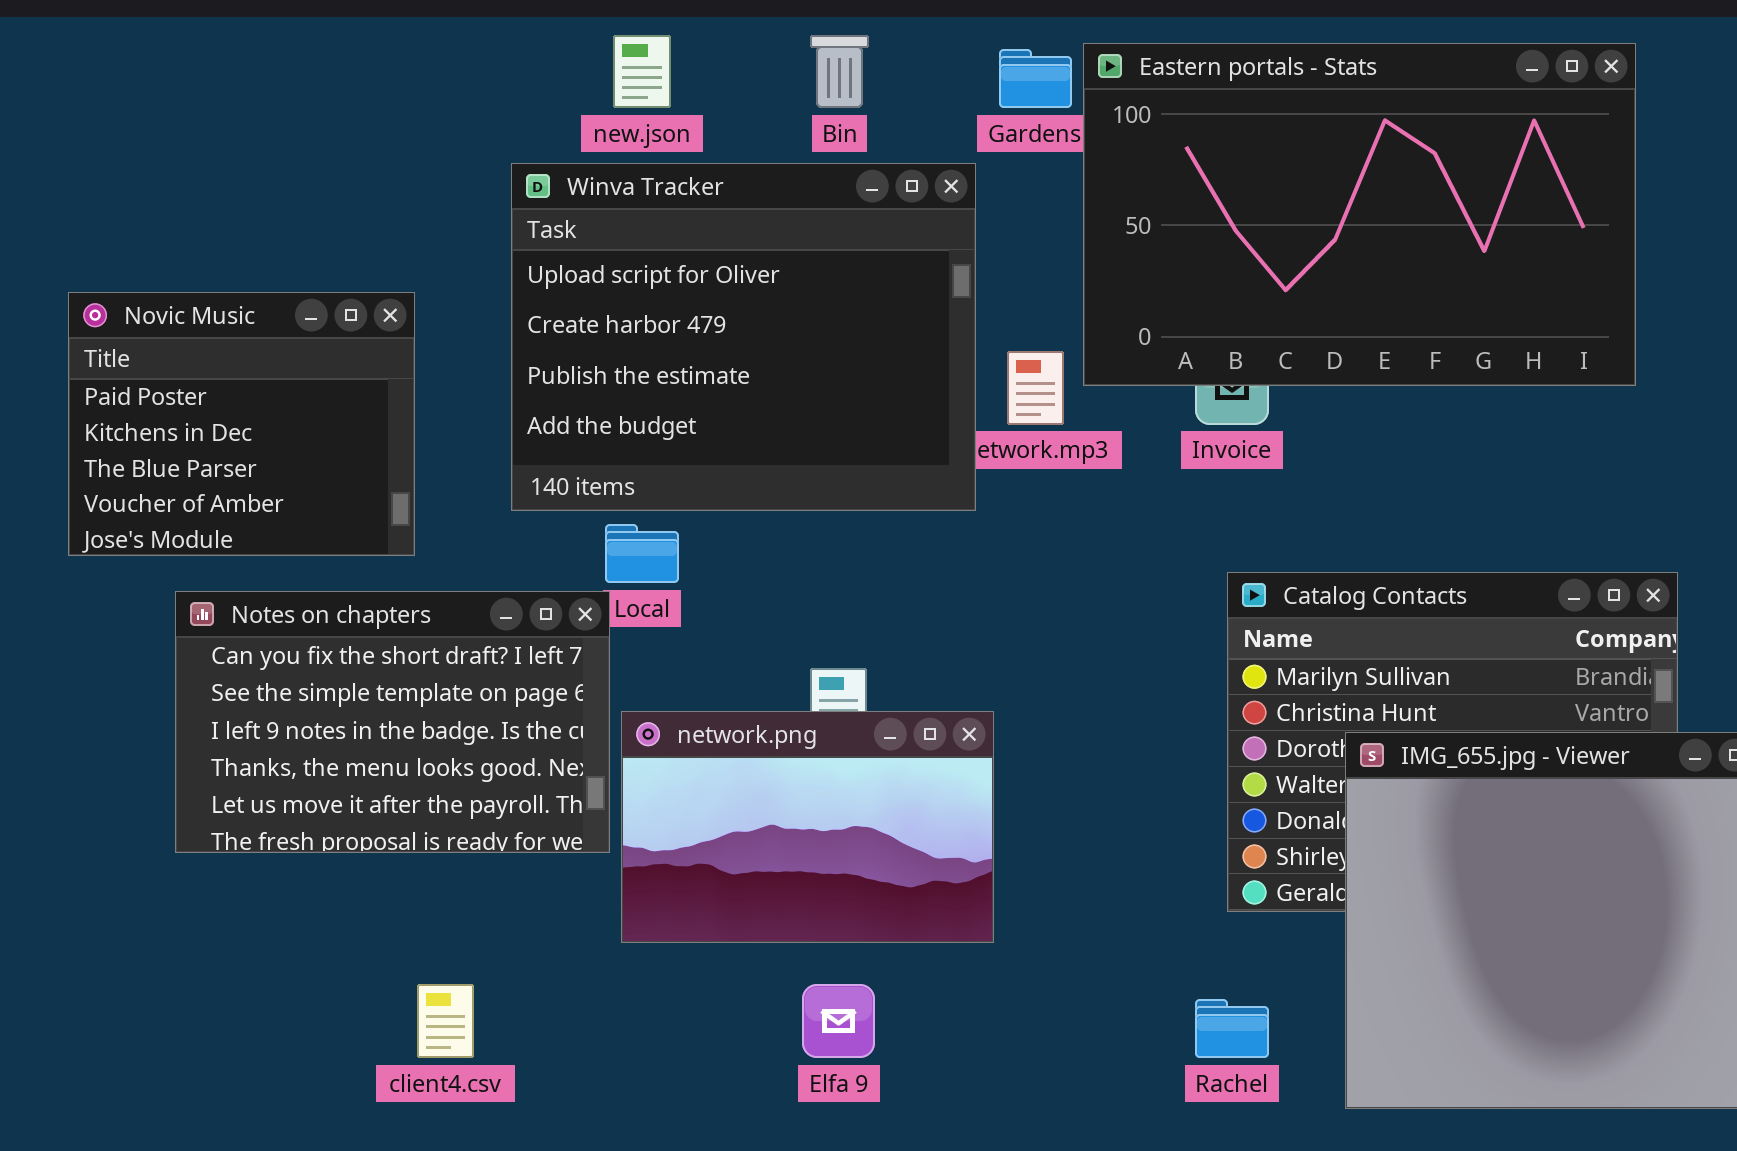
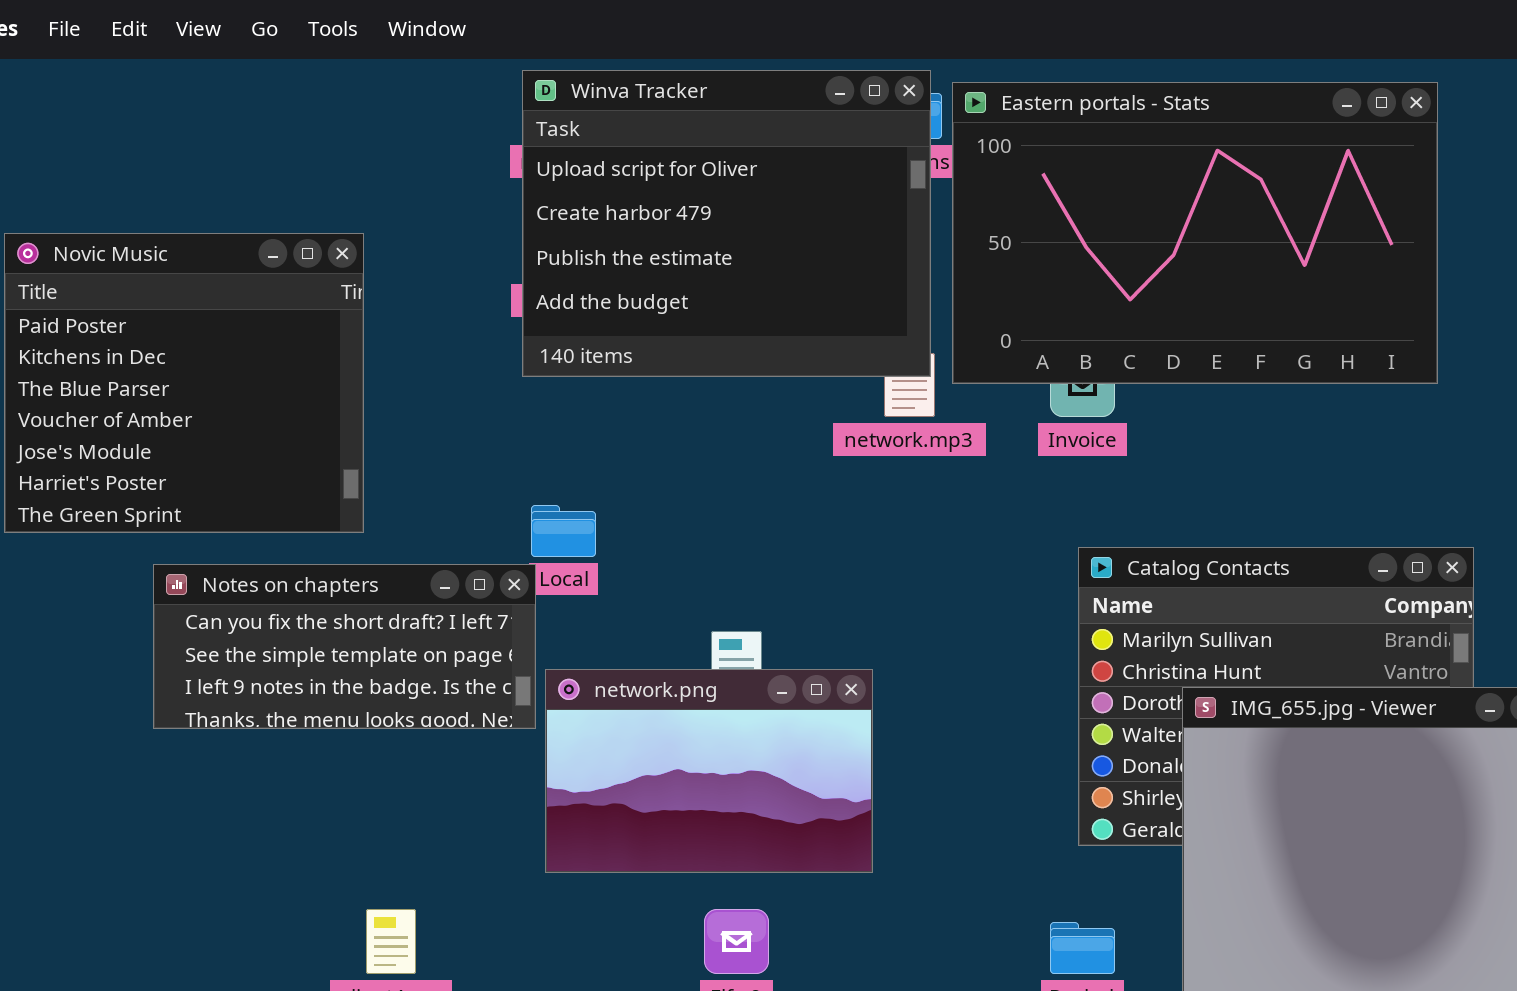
Winva Tracker: [511,163,976,511] -> [522,70,931,377], moved
Novic Music: [68,292,415,556] -> [4,233,364,533], resized
Notes on chapters: [175,591,610,853] -> [153,564,536,729], resized

